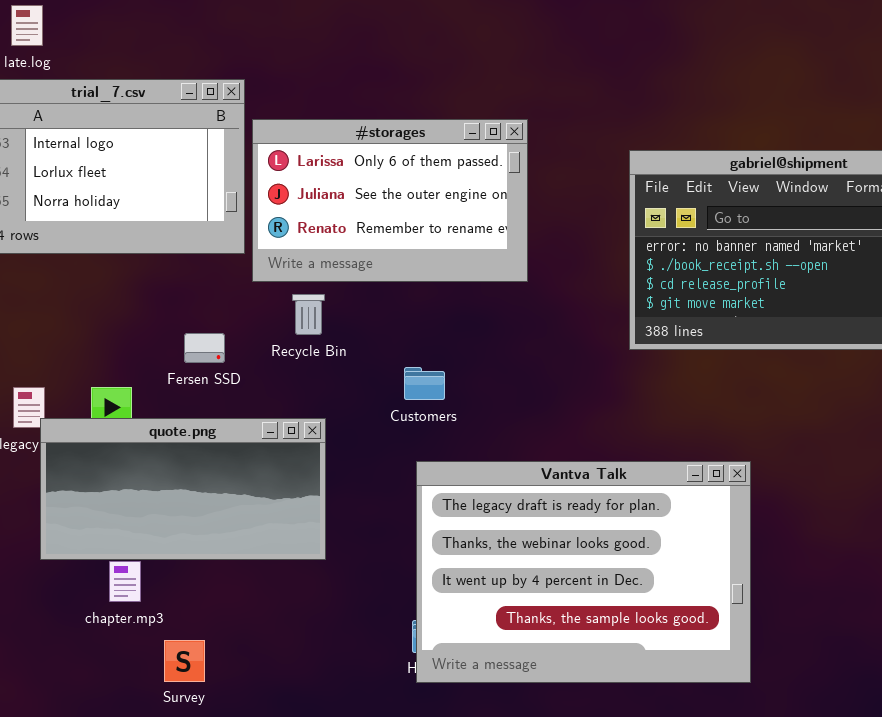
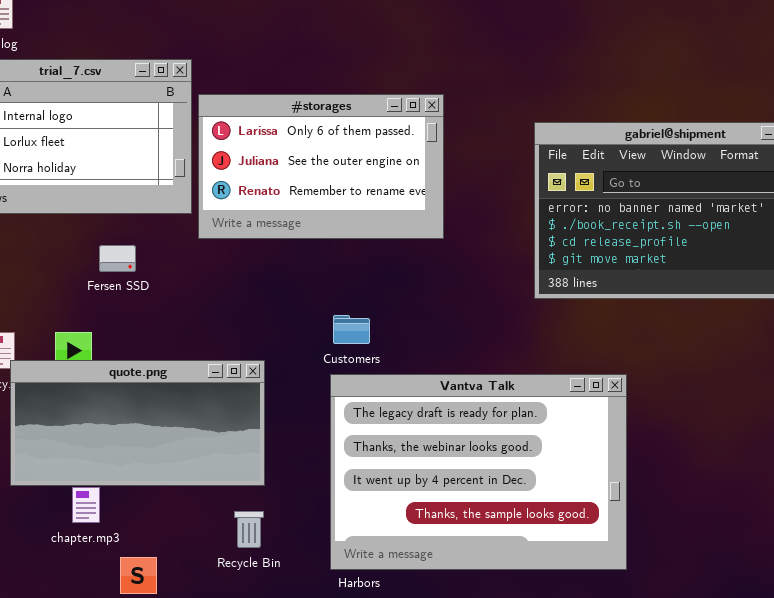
Recycle Bin: [292,294,325,335] -> [234,511,264,548], moved
Fersen SSD: [184,333,225,363] -> [99,245,136,272], moved
Vantva Talk: [416,461,751,683] -> [330,374,627,570], moved

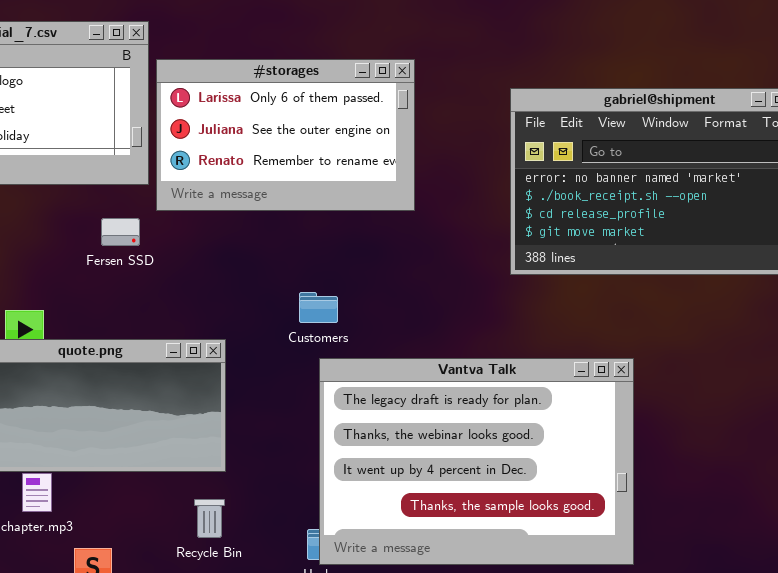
Fersen SSD: [99,245,136,272] -> [101,218,140,246], moved
Vantva Talk: [330,374,627,570] -> [319,358,634,565], moved

